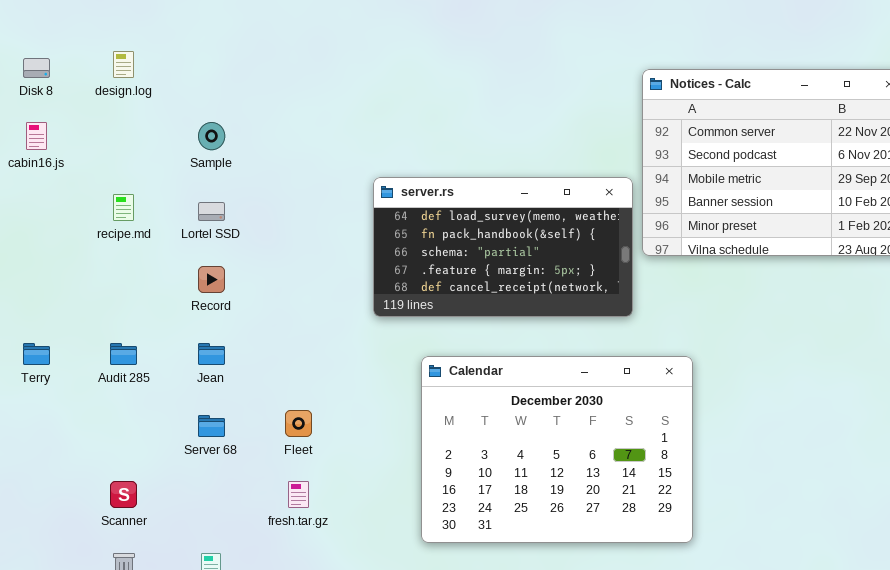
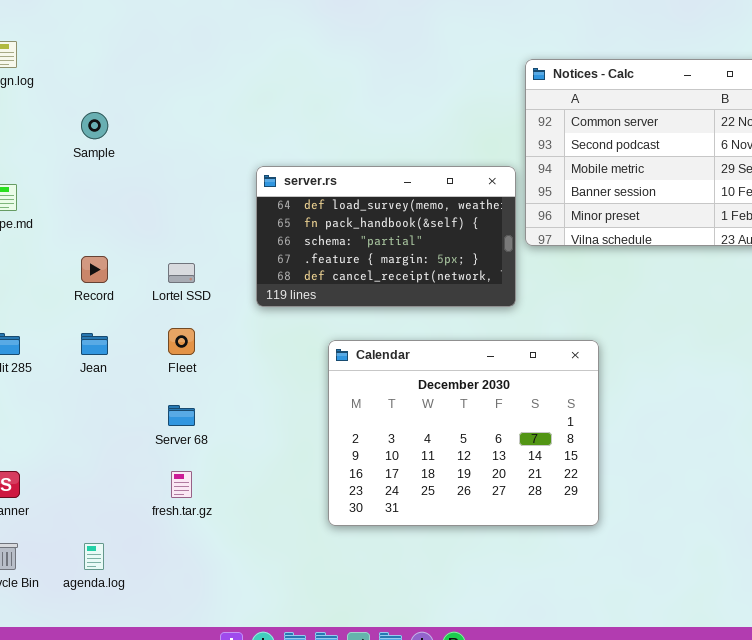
Lortel SSD: [198,202,225,221] -> [168,263,195,283], moved
Calendar: [421,356,693,543] -> [328,340,599,526], moved
Fleet: [285,410,312,437] -> [168,328,195,355], moved
Server 68: [198,415,225,437] -> [168,405,195,426], moved

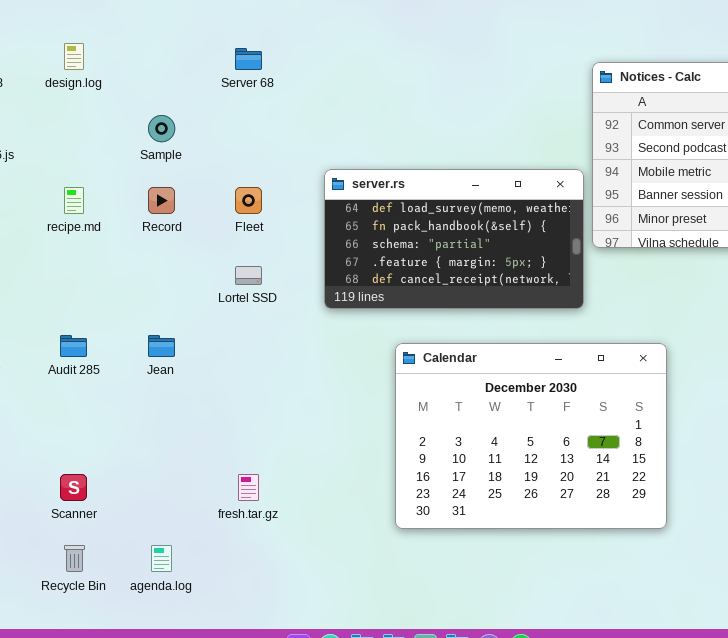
Record: [81,256,108,283] -> [148,187,175,214], moved
Fleet: [168,328,195,355] -> [235,187,262,214], moved
Server 68: [168,405,195,426] -> [235,48,262,70], moved

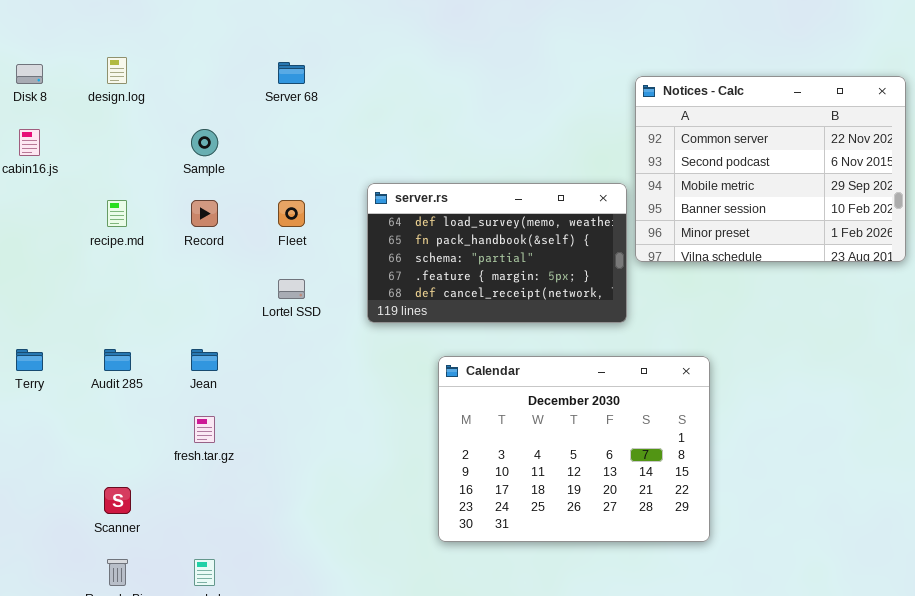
fresh.tar.gz: [238,474,259,501] -> [194,416,215,443], moved

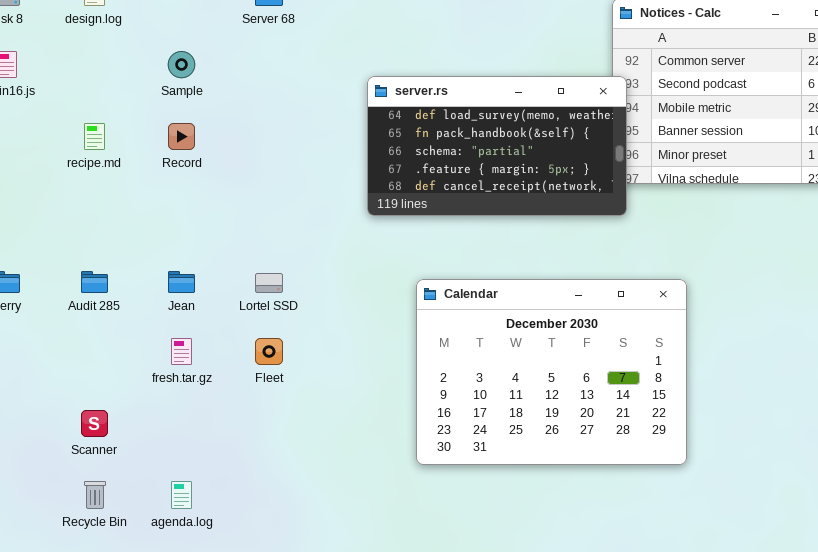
server.rs: [367,183,627,323] -> [367,76,627,216], moved
Fleet: [278,200,305,227] -> [255,338,283,365], moved
Lortel SSD: [278,279,305,299] -> [255,273,283,293], moved

